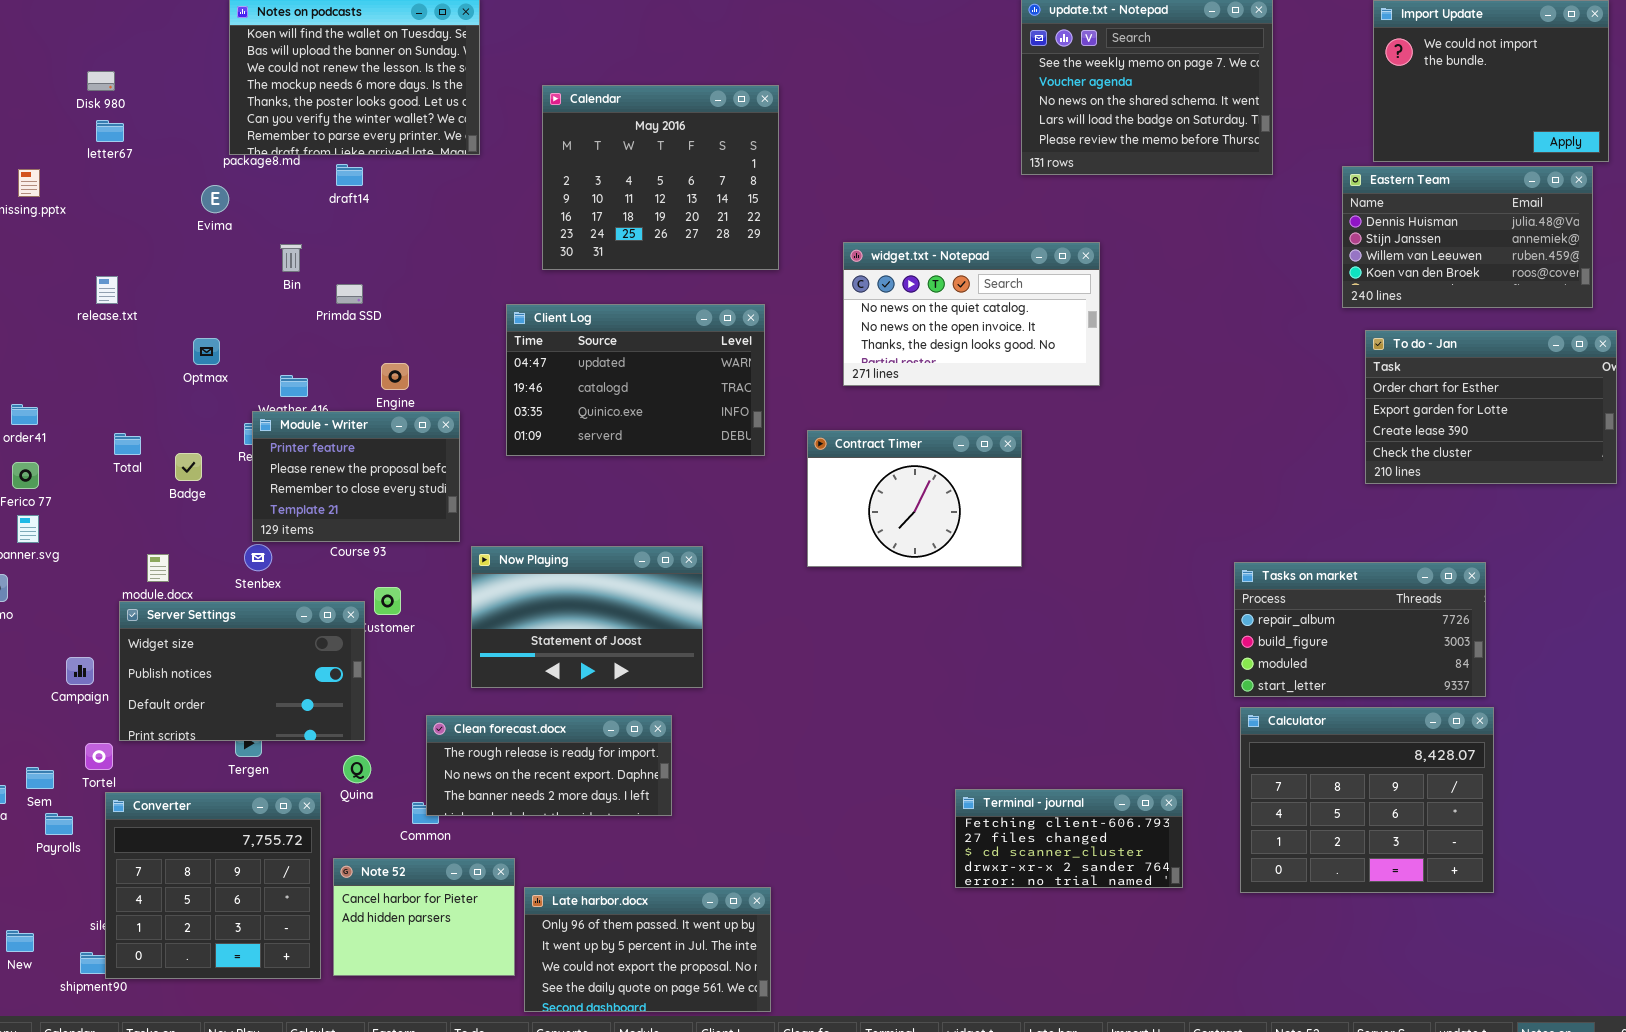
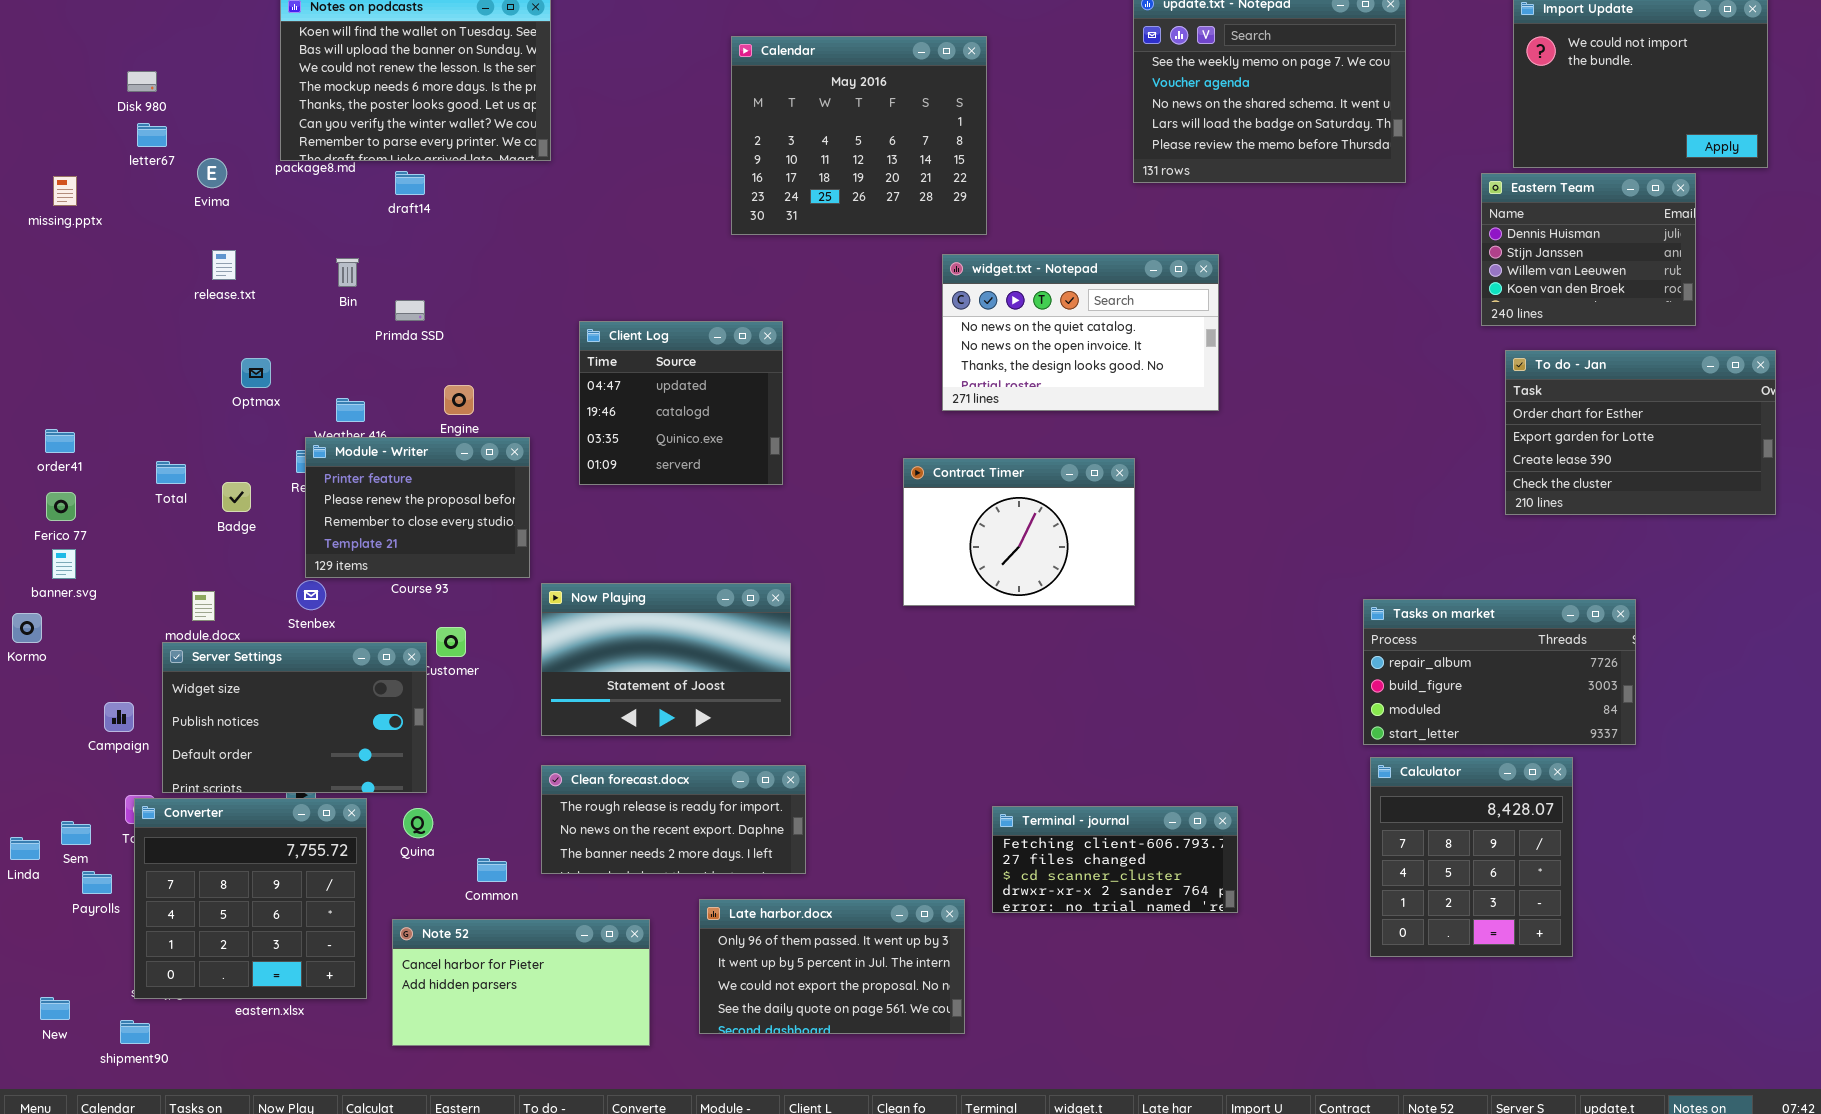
Calendar: [542,85,779,270] -> [731,36,987,235], moved
Eastern Team: [1342,166,1593,308] -> [1481,173,1696,326], resized
Evima: [201,185,229,213] -> [197,158,227,188], moved
release.txt: [96,276,118,304] -> [212,250,236,280], moved
Client Log: [506,304,765,456] -> [579,321,783,485], resized
Calculator: [1240,707,1494,893] -> [1370,757,1573,957], resized
Clean forecast.docx: [426,715,672,816] -> [541,765,806,874], moved
Terminal - journal: [955,789,1183,888] -> [992,806,1238,913], moved
Converter: [105,792,321,979] -> [134,798,367,999], moved
Note 52: [333,858,515,976] -> [392,919,650,1046], resized
Late harbor.docx: [524,887,771,1012] -> [699,899,965,1034], moved

